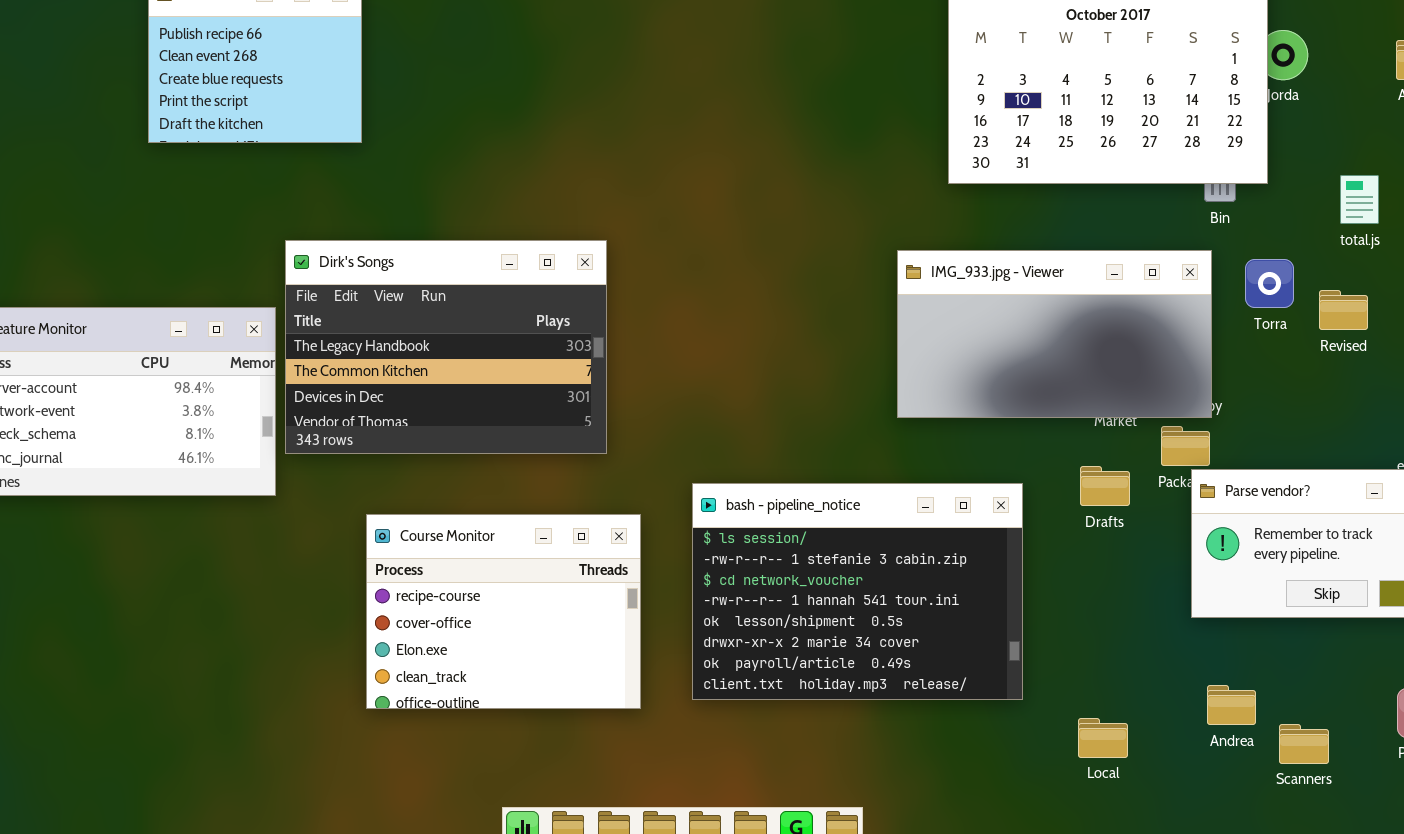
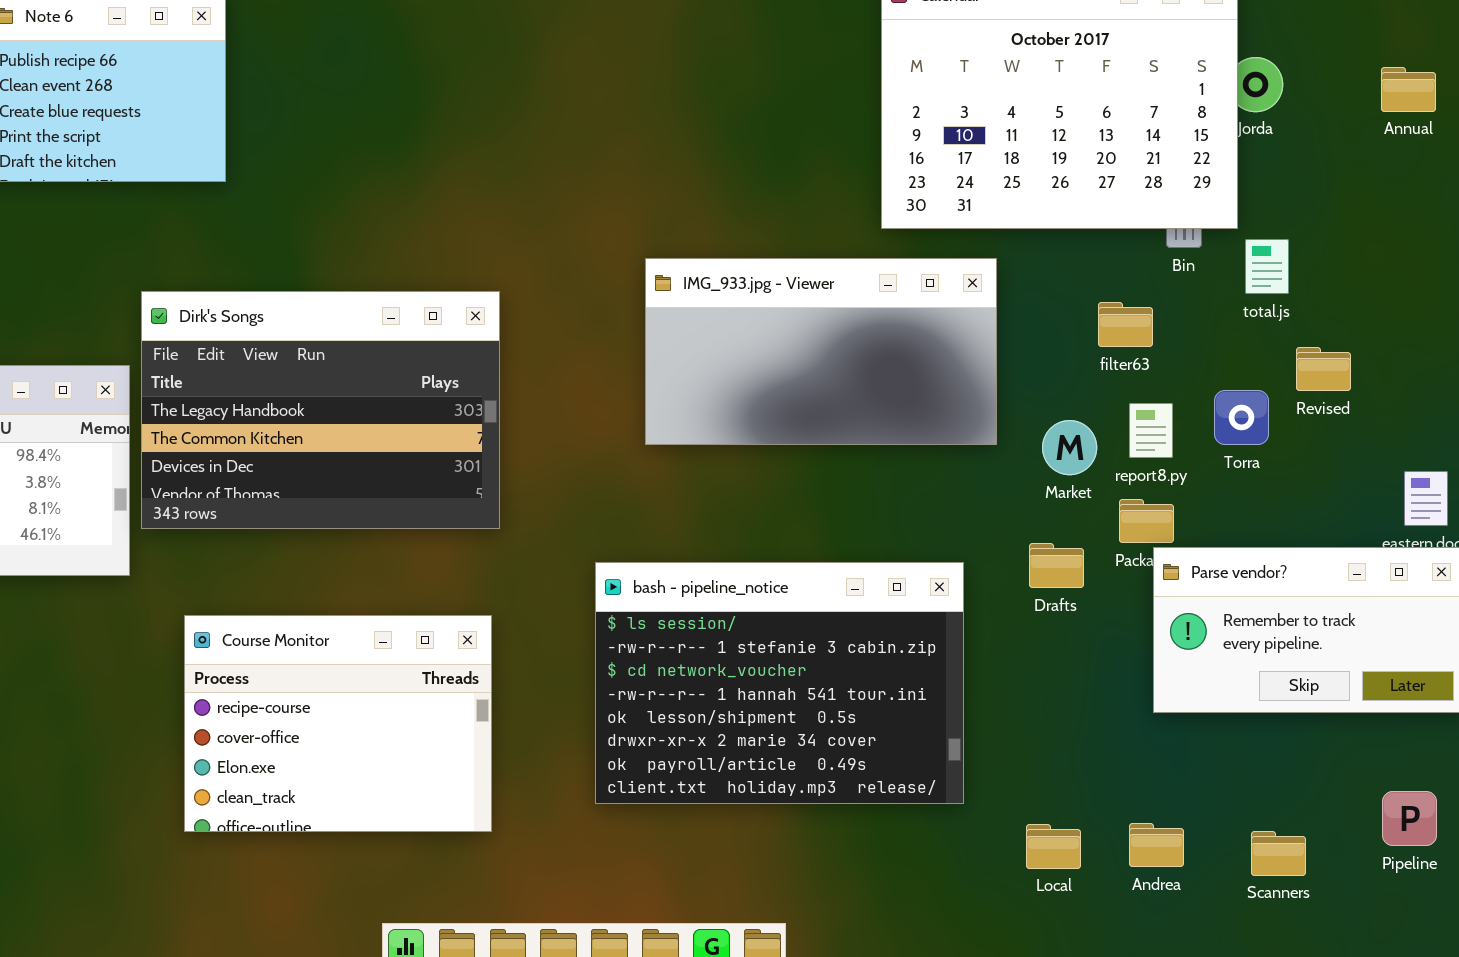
total.js: [1340,175,1379,224] -> [1245,239,1289,294], moved
IMG_933.jpg - Viewer: [897,250,1212,418] -> [645,258,997,445], moved
Torra: [1245,259,1294,308] -> [1214,390,1269,445], moved
Course Monitor: [366,514,641,709] -> [184,615,492,832], moved
Andrea: [1207,685,1256,725] -> [1129,823,1184,867], moved

